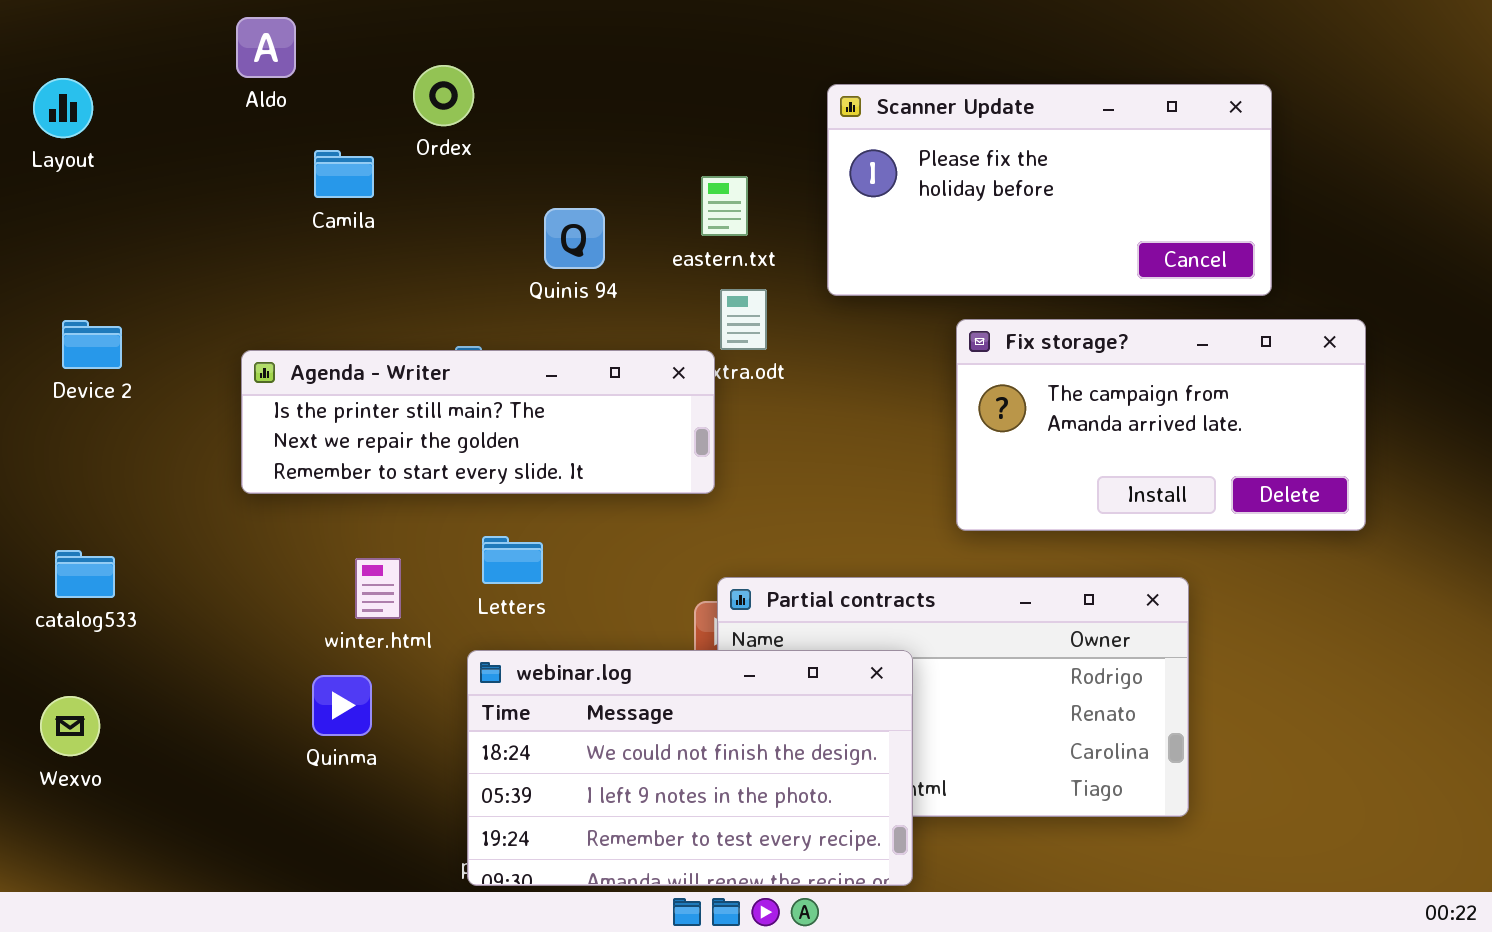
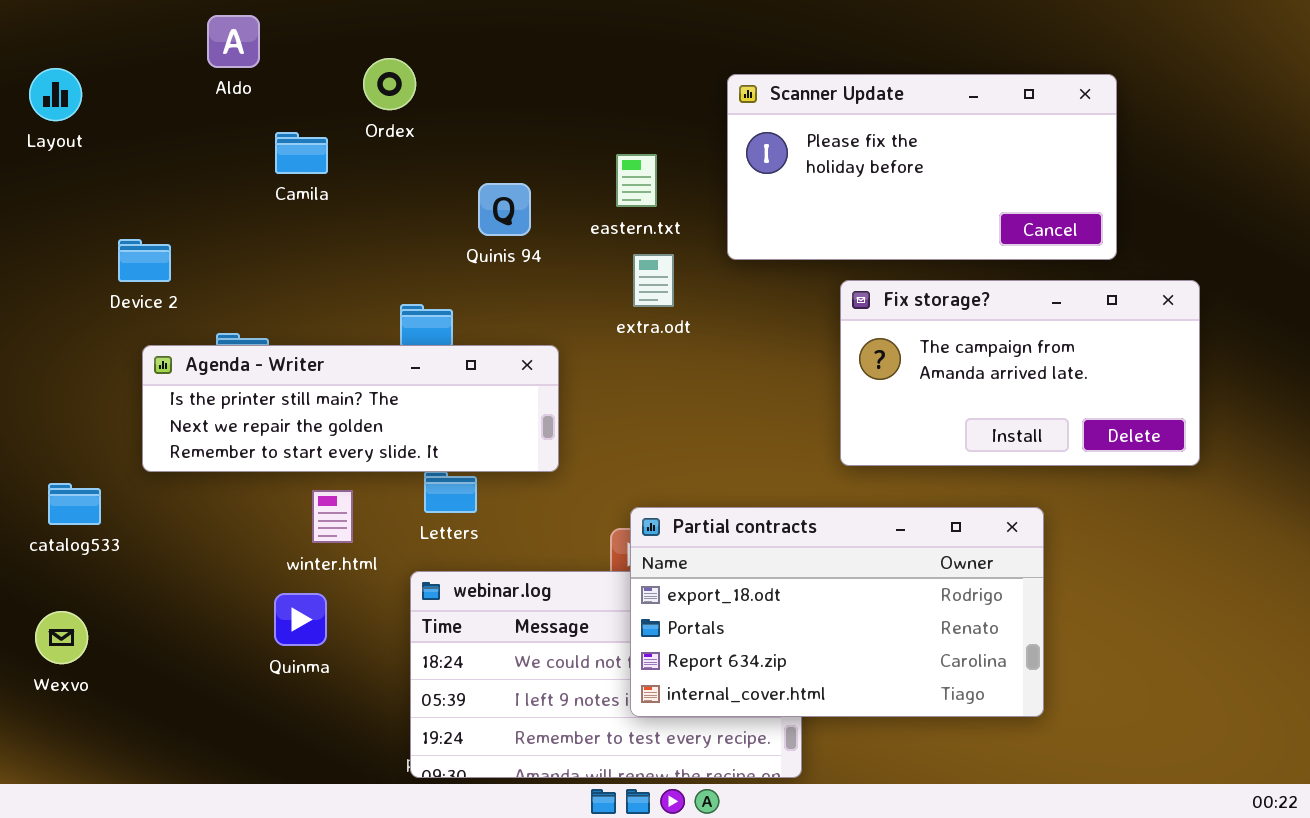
Device 2: [62,320,122,369] -> [118,239,171,282], moved
Agenda - Writer: [241,350,715,494] -> [142,345,559,472], moved
Partial contracts: [717,577,1189,817] -> [630,507,1044,717], raised

